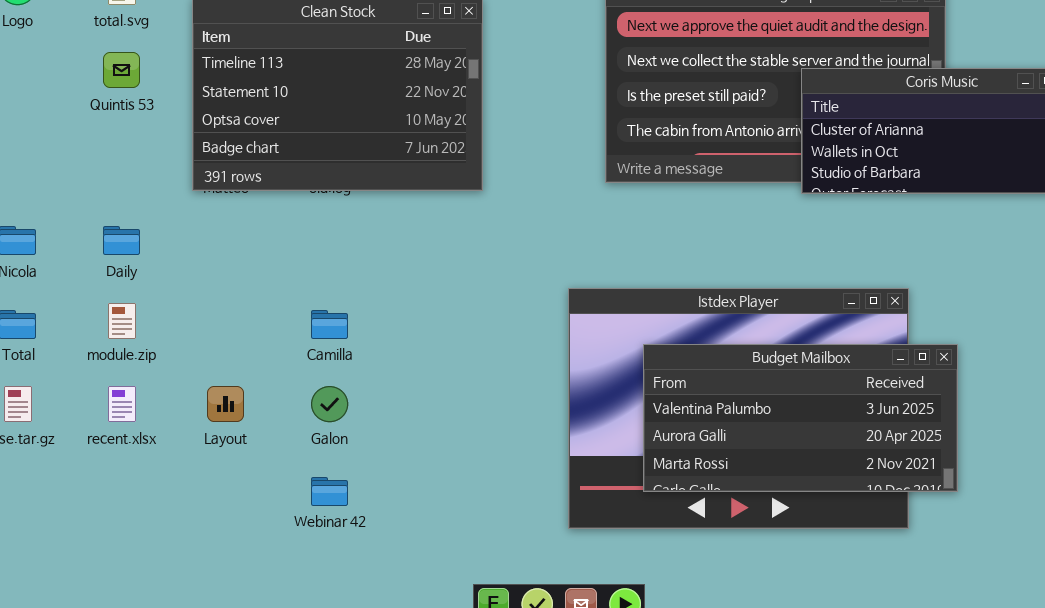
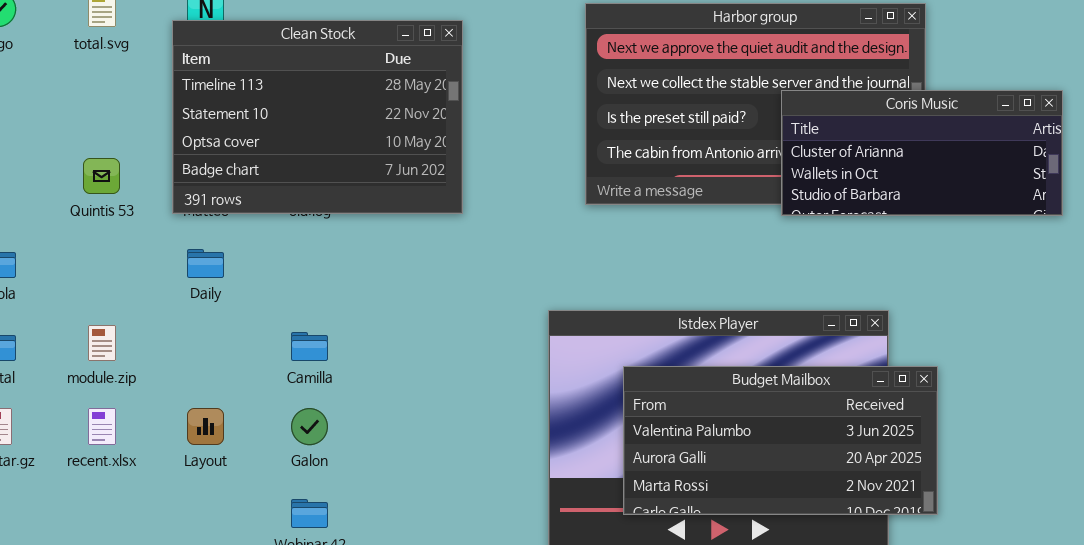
Quintis 53: [103,52,140,88] -> [83,158,120,194], moved
Daily: [103,226,140,255] -> [187,249,224,278], moved

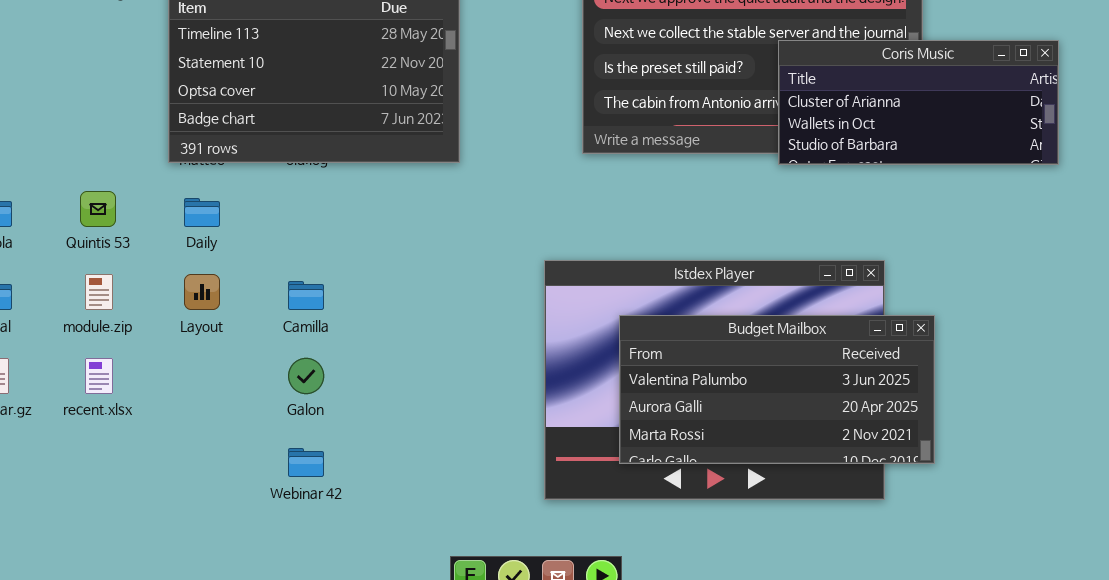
Quintis 53: [83,158,120,194] -> [80,191,116,227], moved
Layout: [187,408,224,445] -> [184,274,220,310], moved

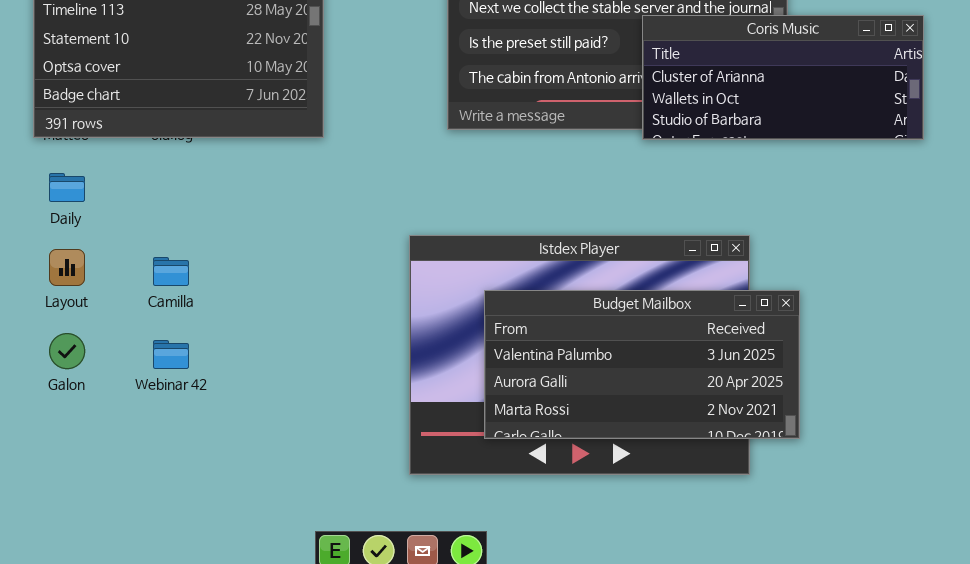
Galon: [288,358,324,394] -> [49,333,85,369], moved
Webinar 42: [288,448,324,477] -> [153,340,189,369], moved

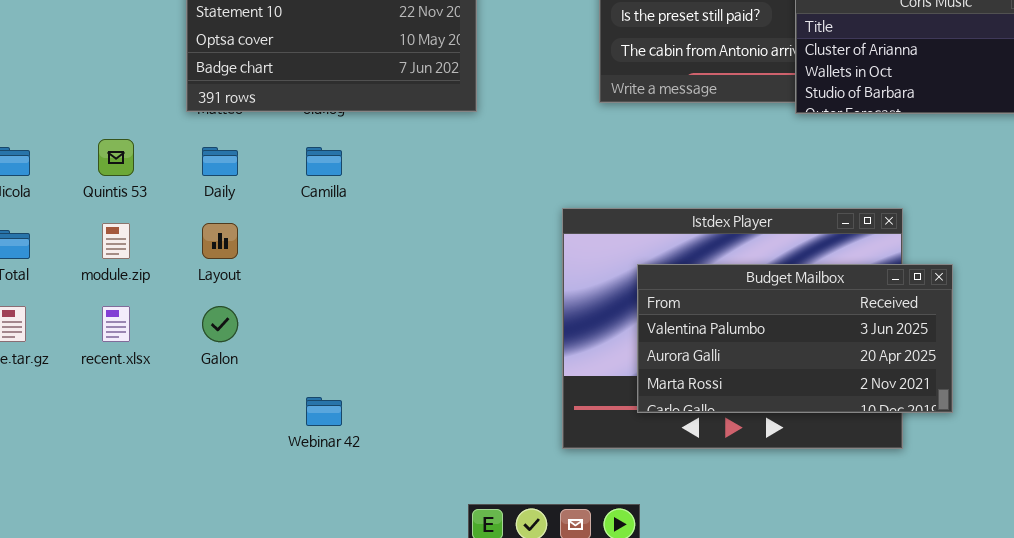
Camilla: [153,257,189,286] -> [306,147,342,176], moved
Webinar 42: [153,340,189,369] -> [306,397,342,426], moved

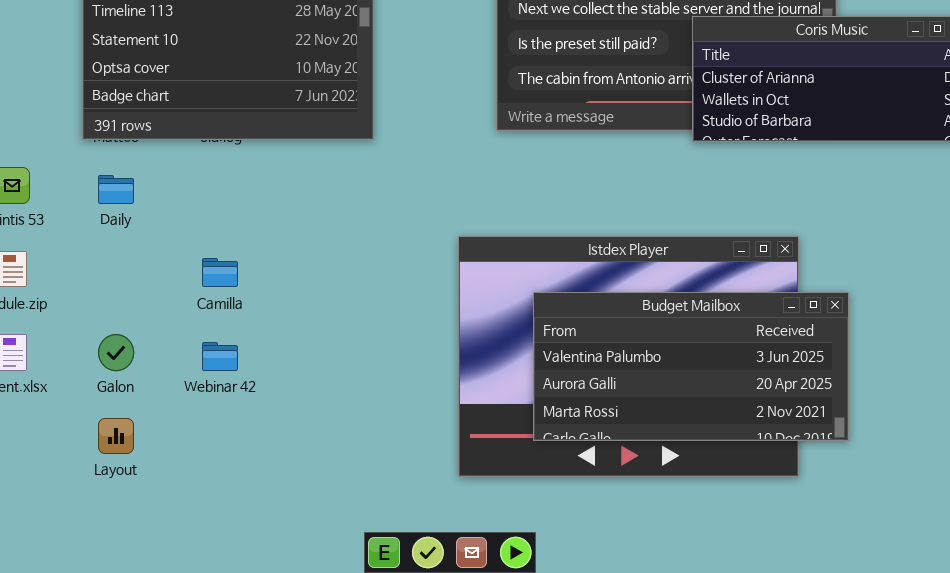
Camilla: [306,147,342,176] -> [202,258,238,287], moved
Layout: [202,223,238,259] -> [98,418,134,454], moved
Webinar 42: [306,397,342,426] -> [202,342,238,371], moved

